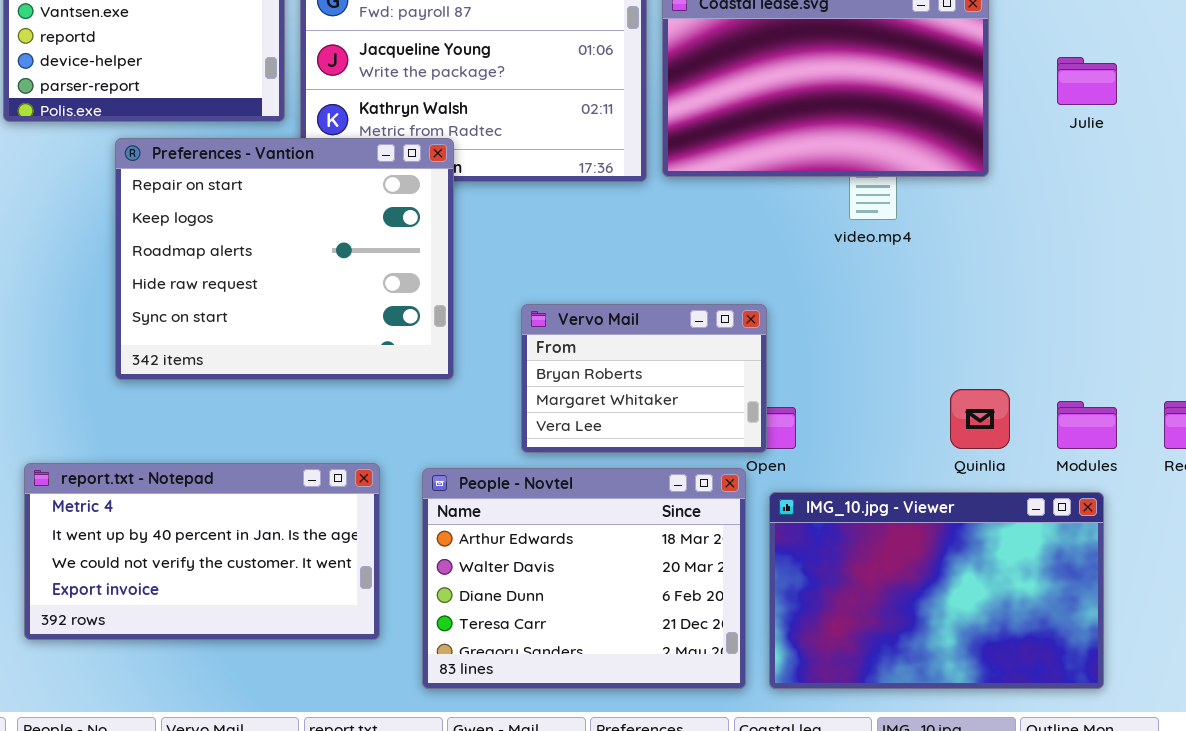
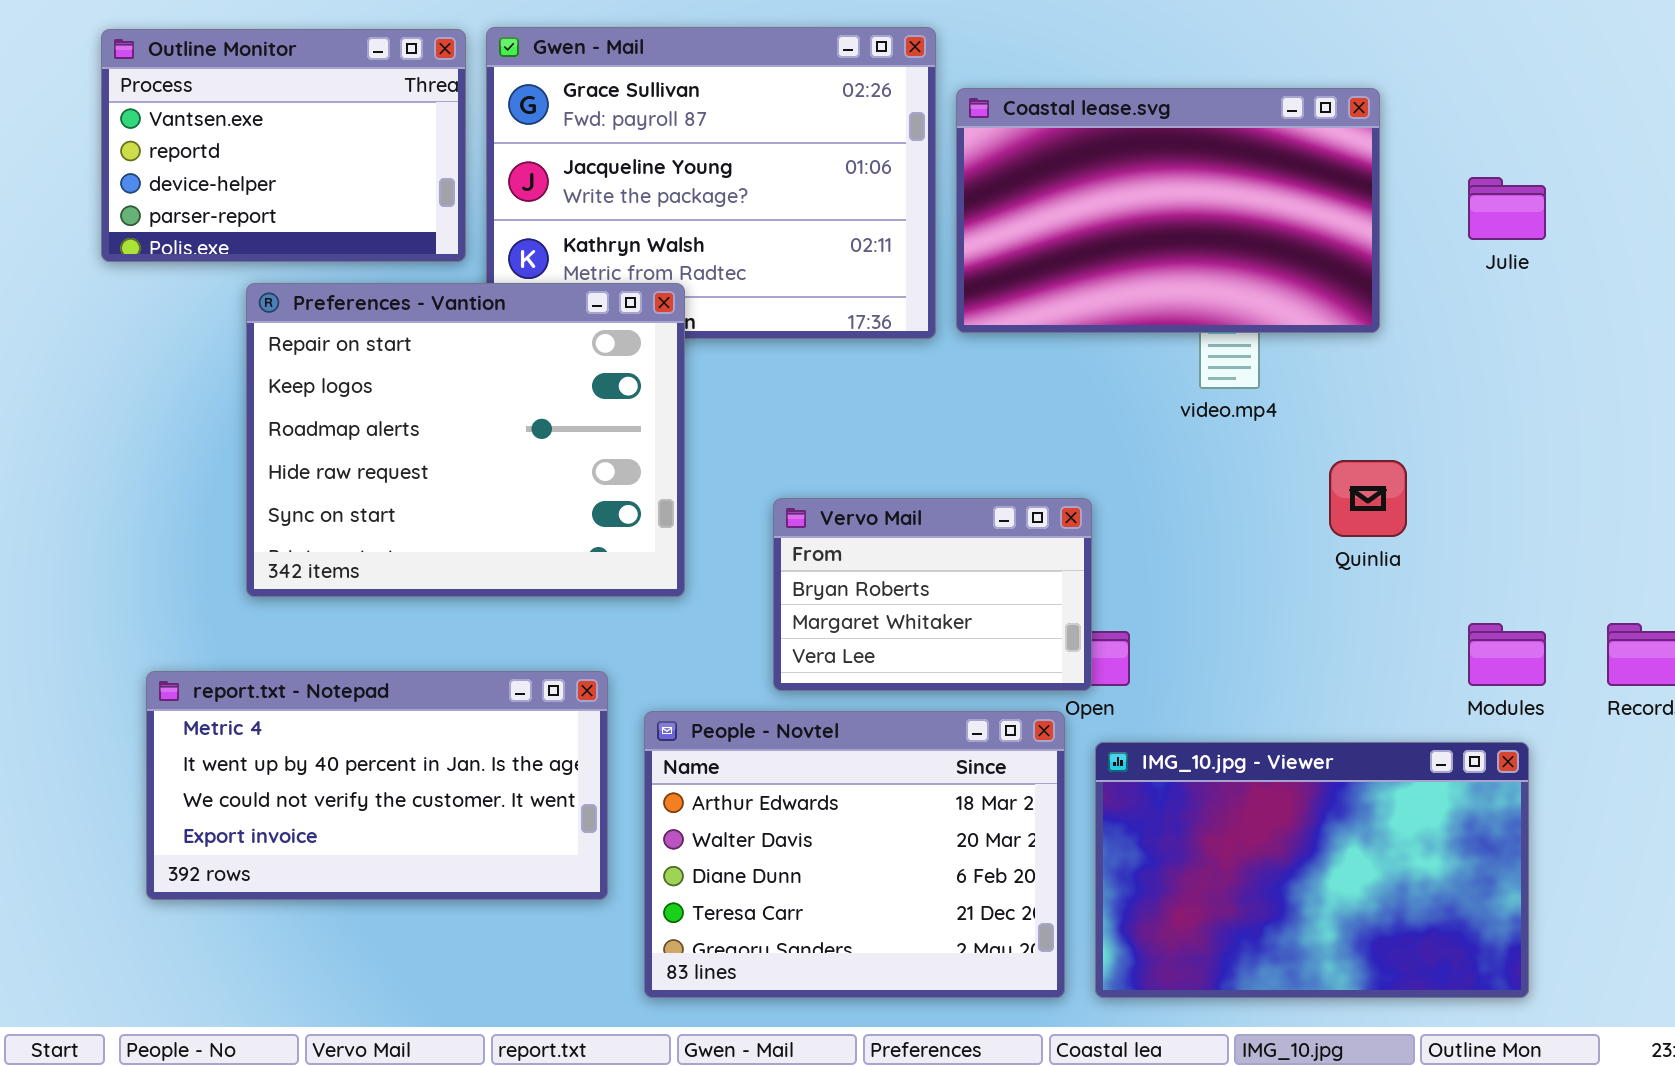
Quinlia: [950,389,1010,449] -> [1329,460,1407,537], moved
report.txt - Notepad: [24,463,380,640] -> [146,671,608,900], moved

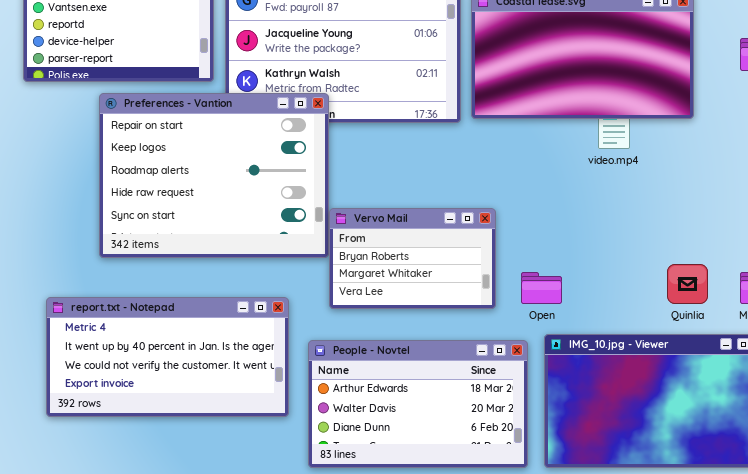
Quinlia: [1329,460,1407,537] -> [667,264,708,304], moved
Vervo Mail: [773,498,1092,691] -> [329,208,496,309], moved
People - Novtel: [644,711,1065,998] -> [308,340,528,468], resized

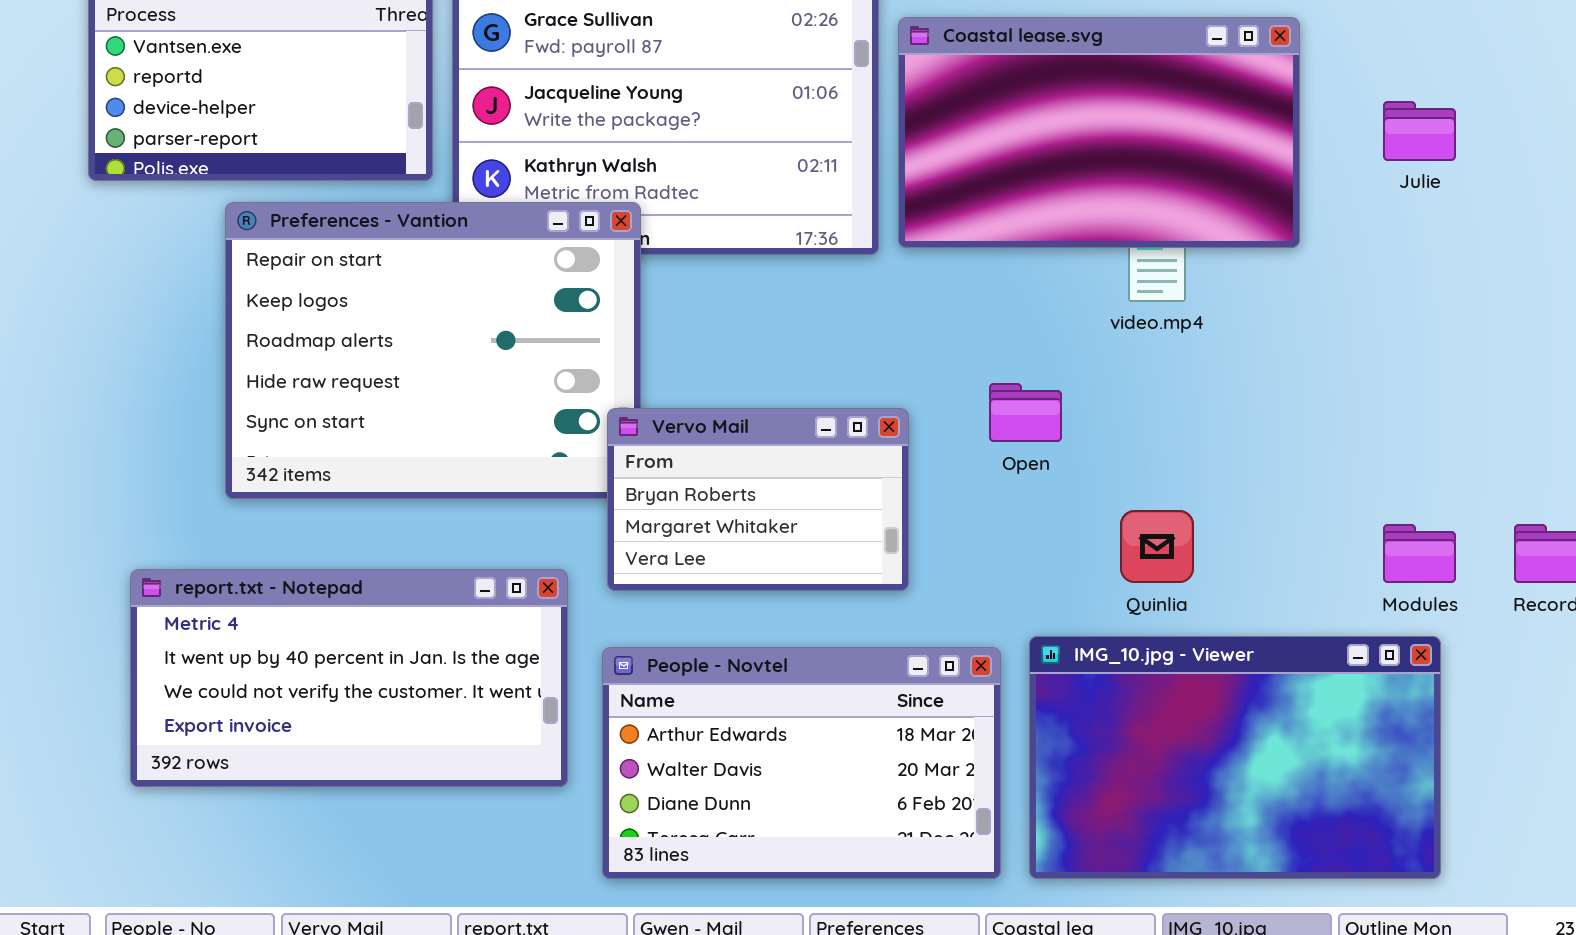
Vervo Mail: [329,208,496,309] -> [607,408,909,591], moved
Quinlia: [667,264,708,304] -> [1120,510,1194,583], moved
Open: [521,272,562,304] -> [989,383,1062,442], moved

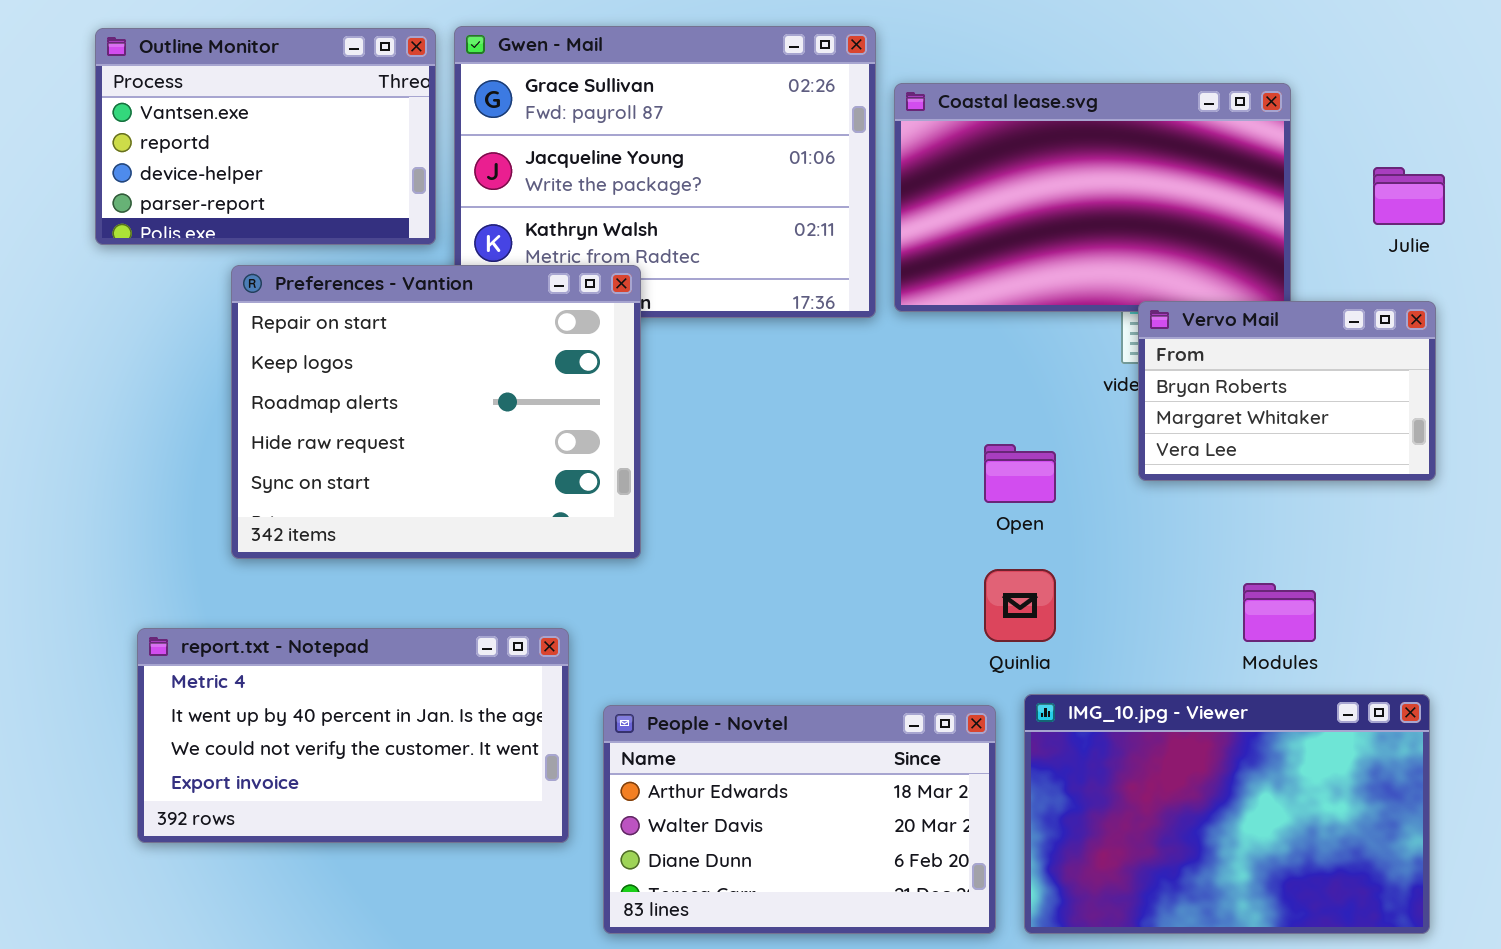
Vervo Mail: [607,408,909,591] -> [1138,301,1436,481], moved
Quinlia: [1120,510,1194,583] -> [984,569,1056,642], moved
Modules: [1383,524,1456,583] -> [1243,583,1316,642], moved

